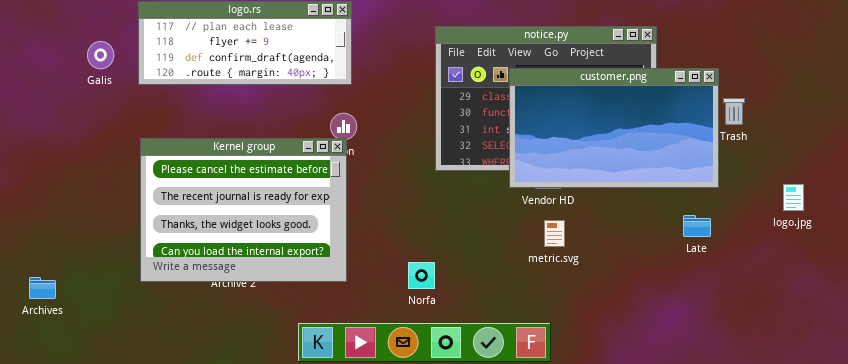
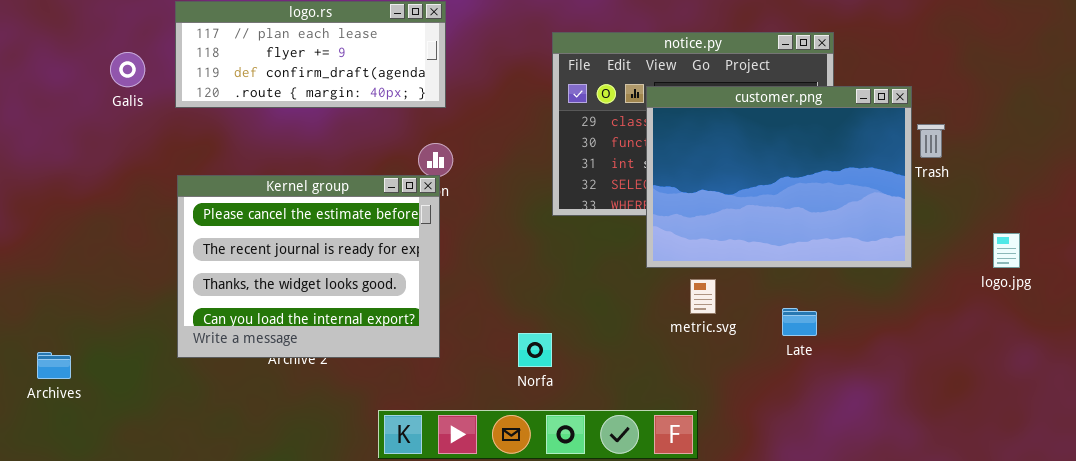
customer.png: [509,68,719,188] -> [646,86,912,268], resized
Late: [683,215,711,237] -> [782,308,817,336], moved

